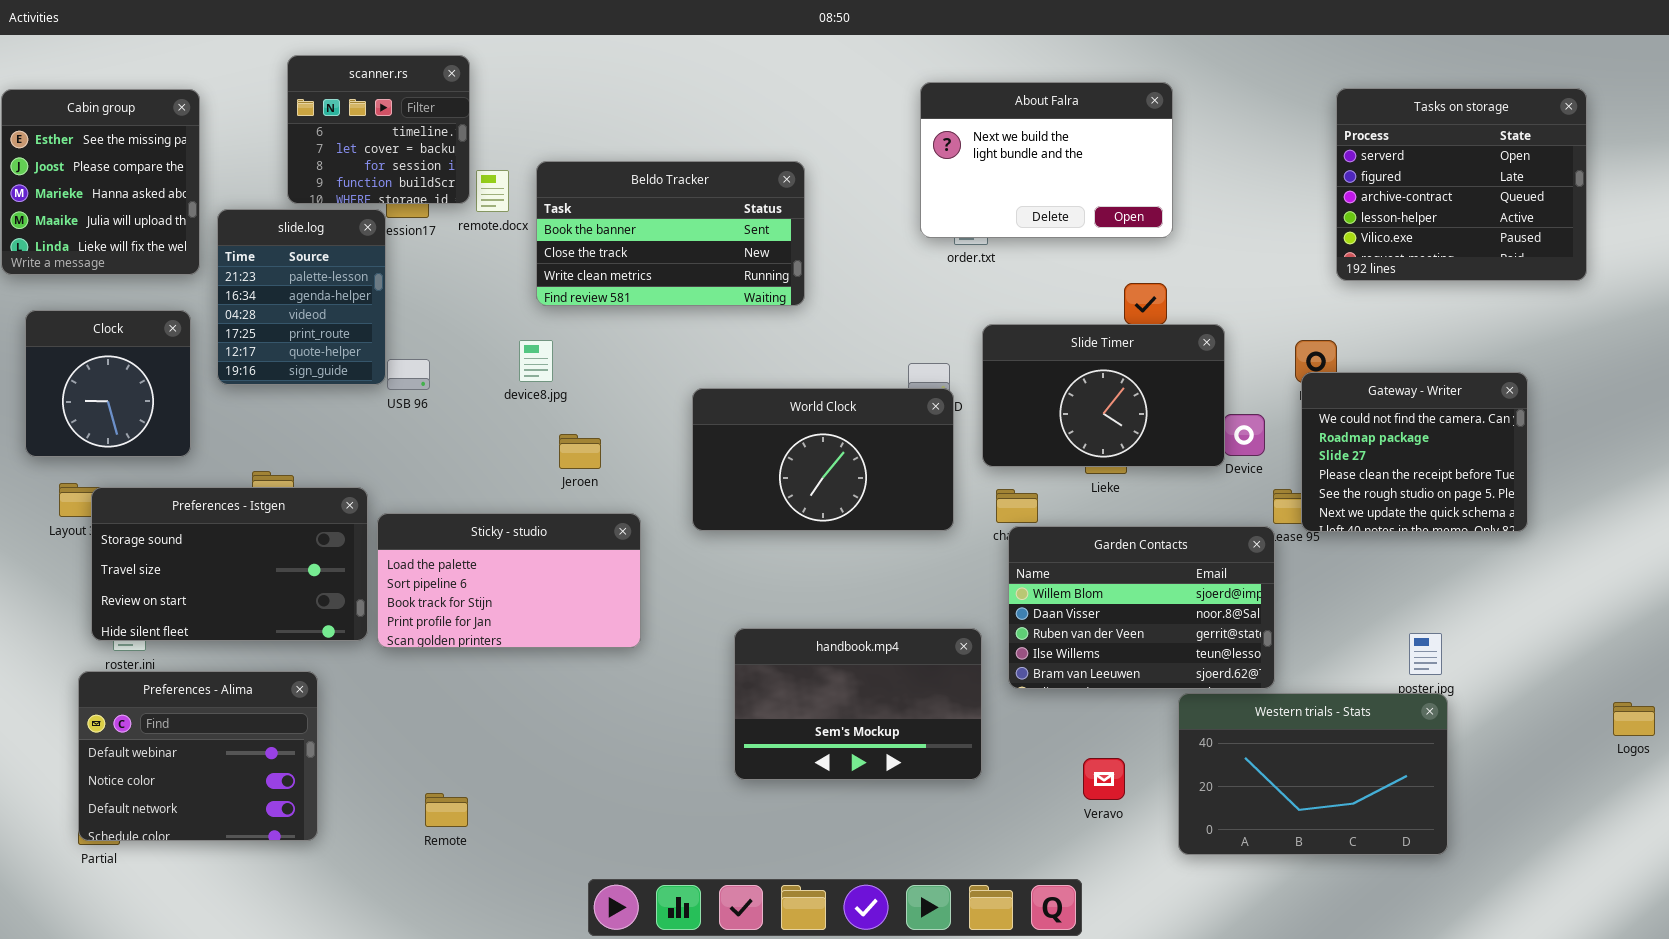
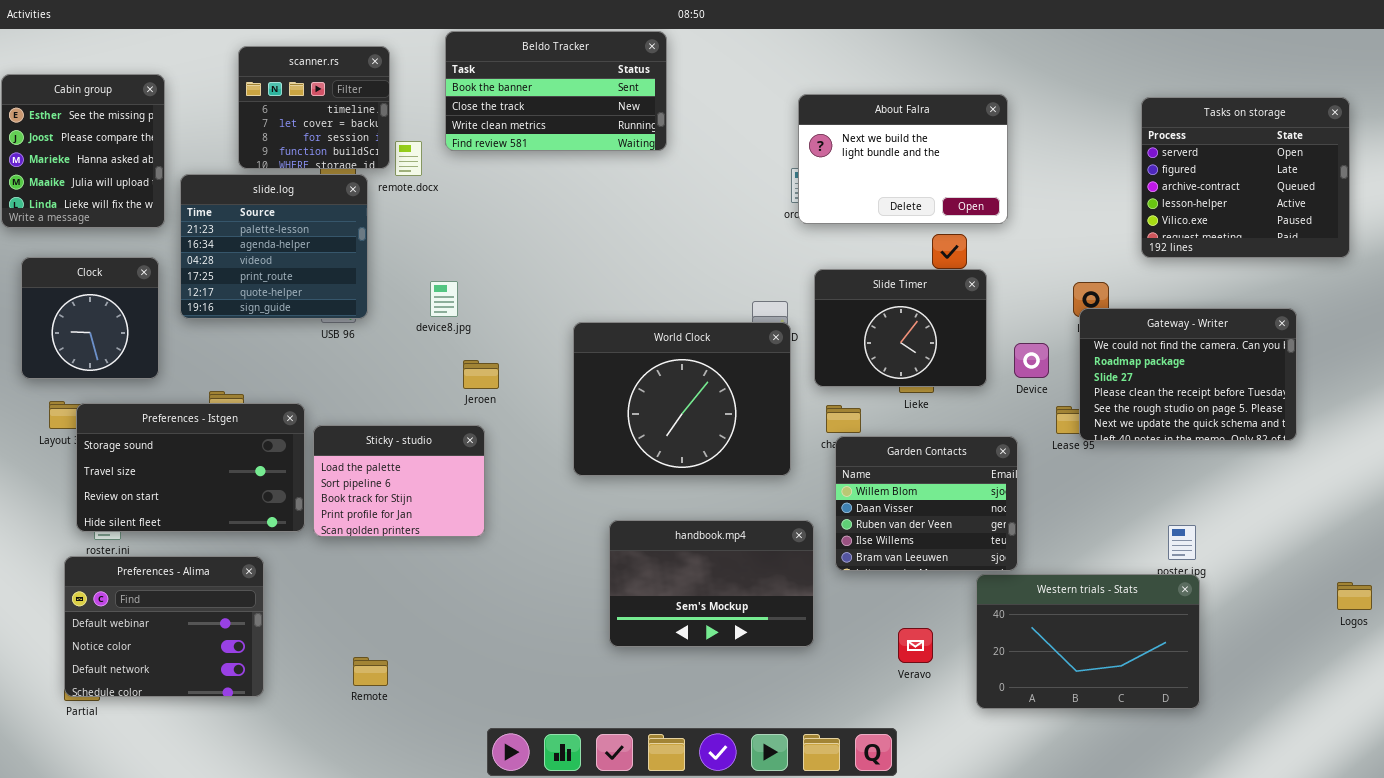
About Falra: [920,82,1173,238] -> [798,94,1008,224], moved
Tasks on storage: [1336,88,1587,281] -> [1141,97,1350,258], moved
Beldo Tracker: [536,161,805,306] -> [445,31,667,151], moved
slide.log: [217,209,386,385] -> [180,174,368,319], resized
Slide Timer: [982,324,1225,467] -> [814,269,987,387], resized
Gateway - Writer: [1301,372,1528,532] -> [1079,308,1297,441], resized
World Clock: [692,388,954,531] -> [573,322,791,476], resized
Sticky - studio: [377,513,641,648] -> [313,425,485,537], resized
Garden Contacts: [1008,526,1275,689] -> [835,436,1018,571], resized

